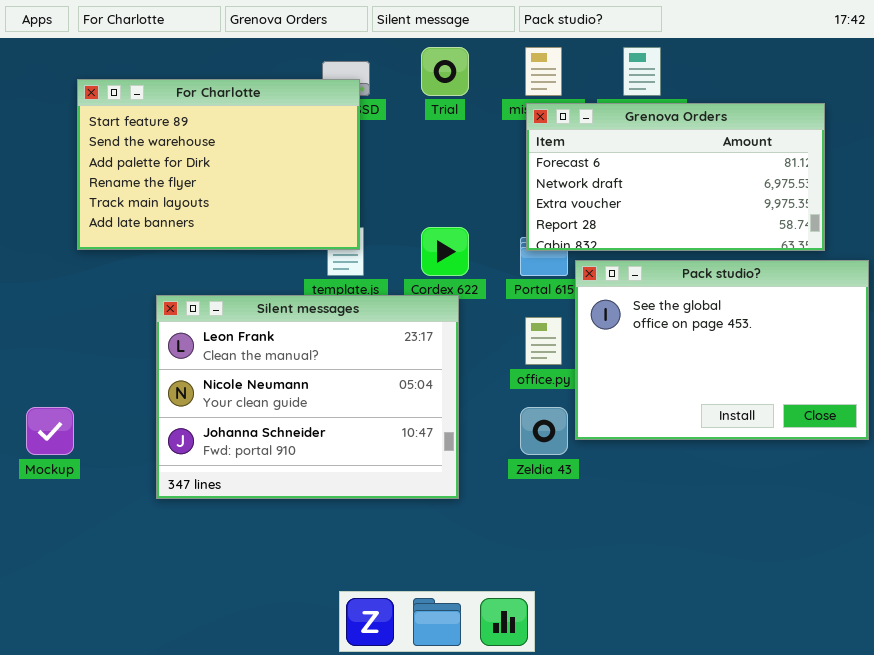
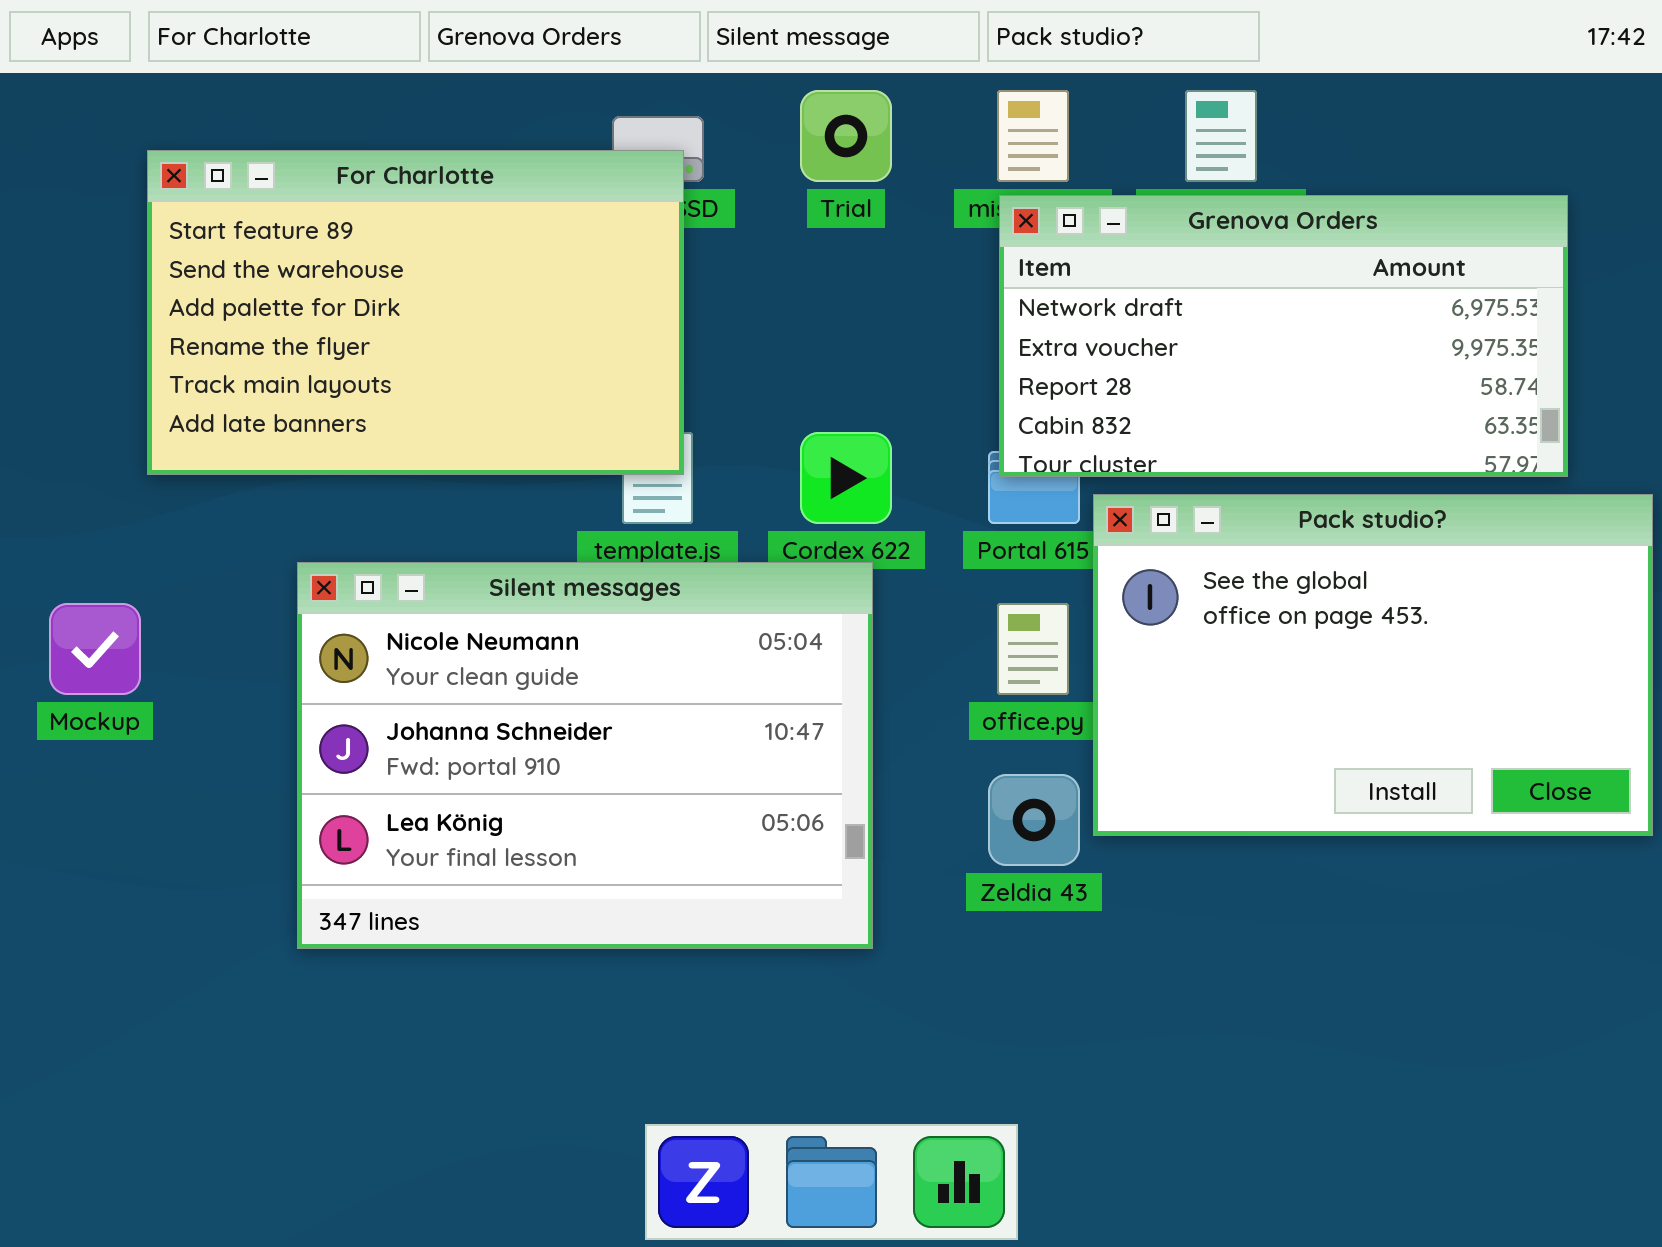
Grenova Orders: [526,103,825,251] -> [999,195,1568,477], scrolled down 1 row
Silent messages: [156,295,459,499] -> [297,562,873,949], scrolled down 1 row
Mockup: [26,407,74,455] -> [49,603,141,695], moved

